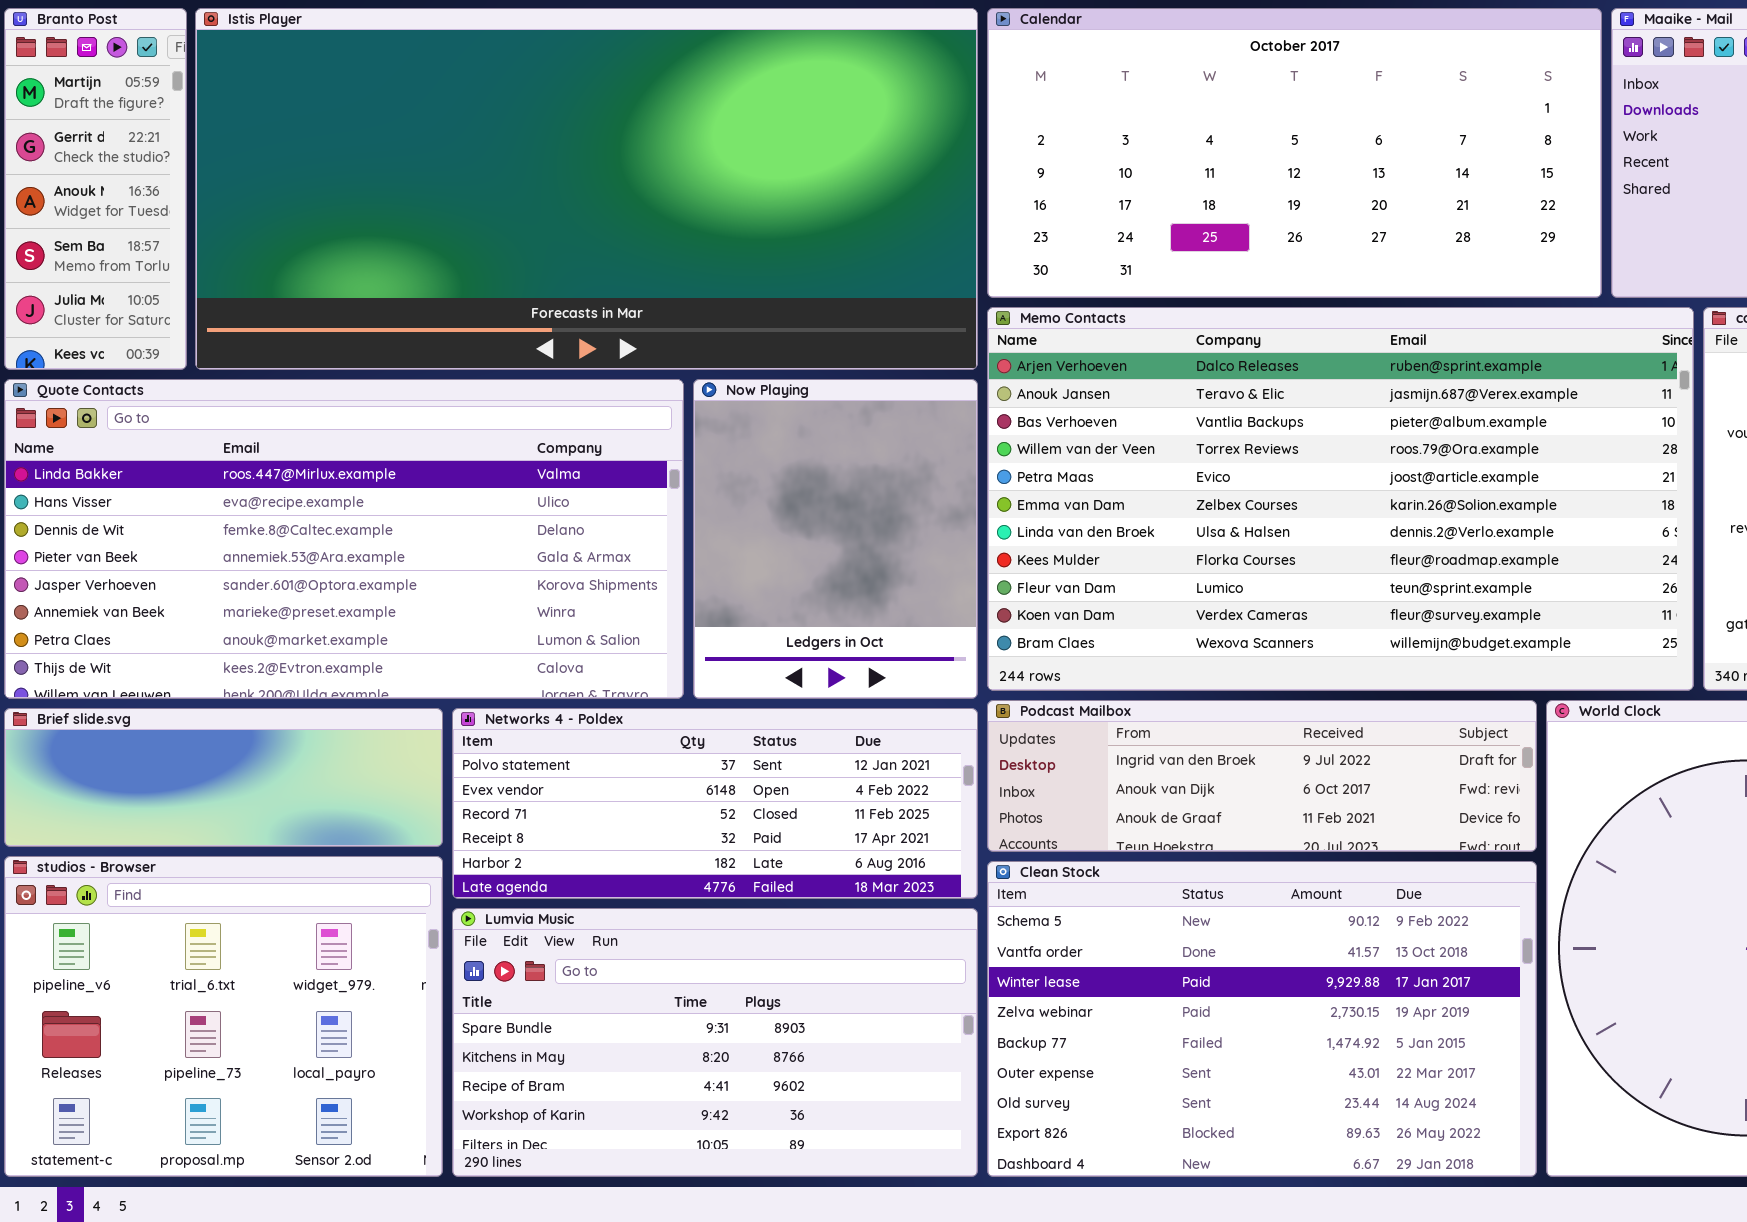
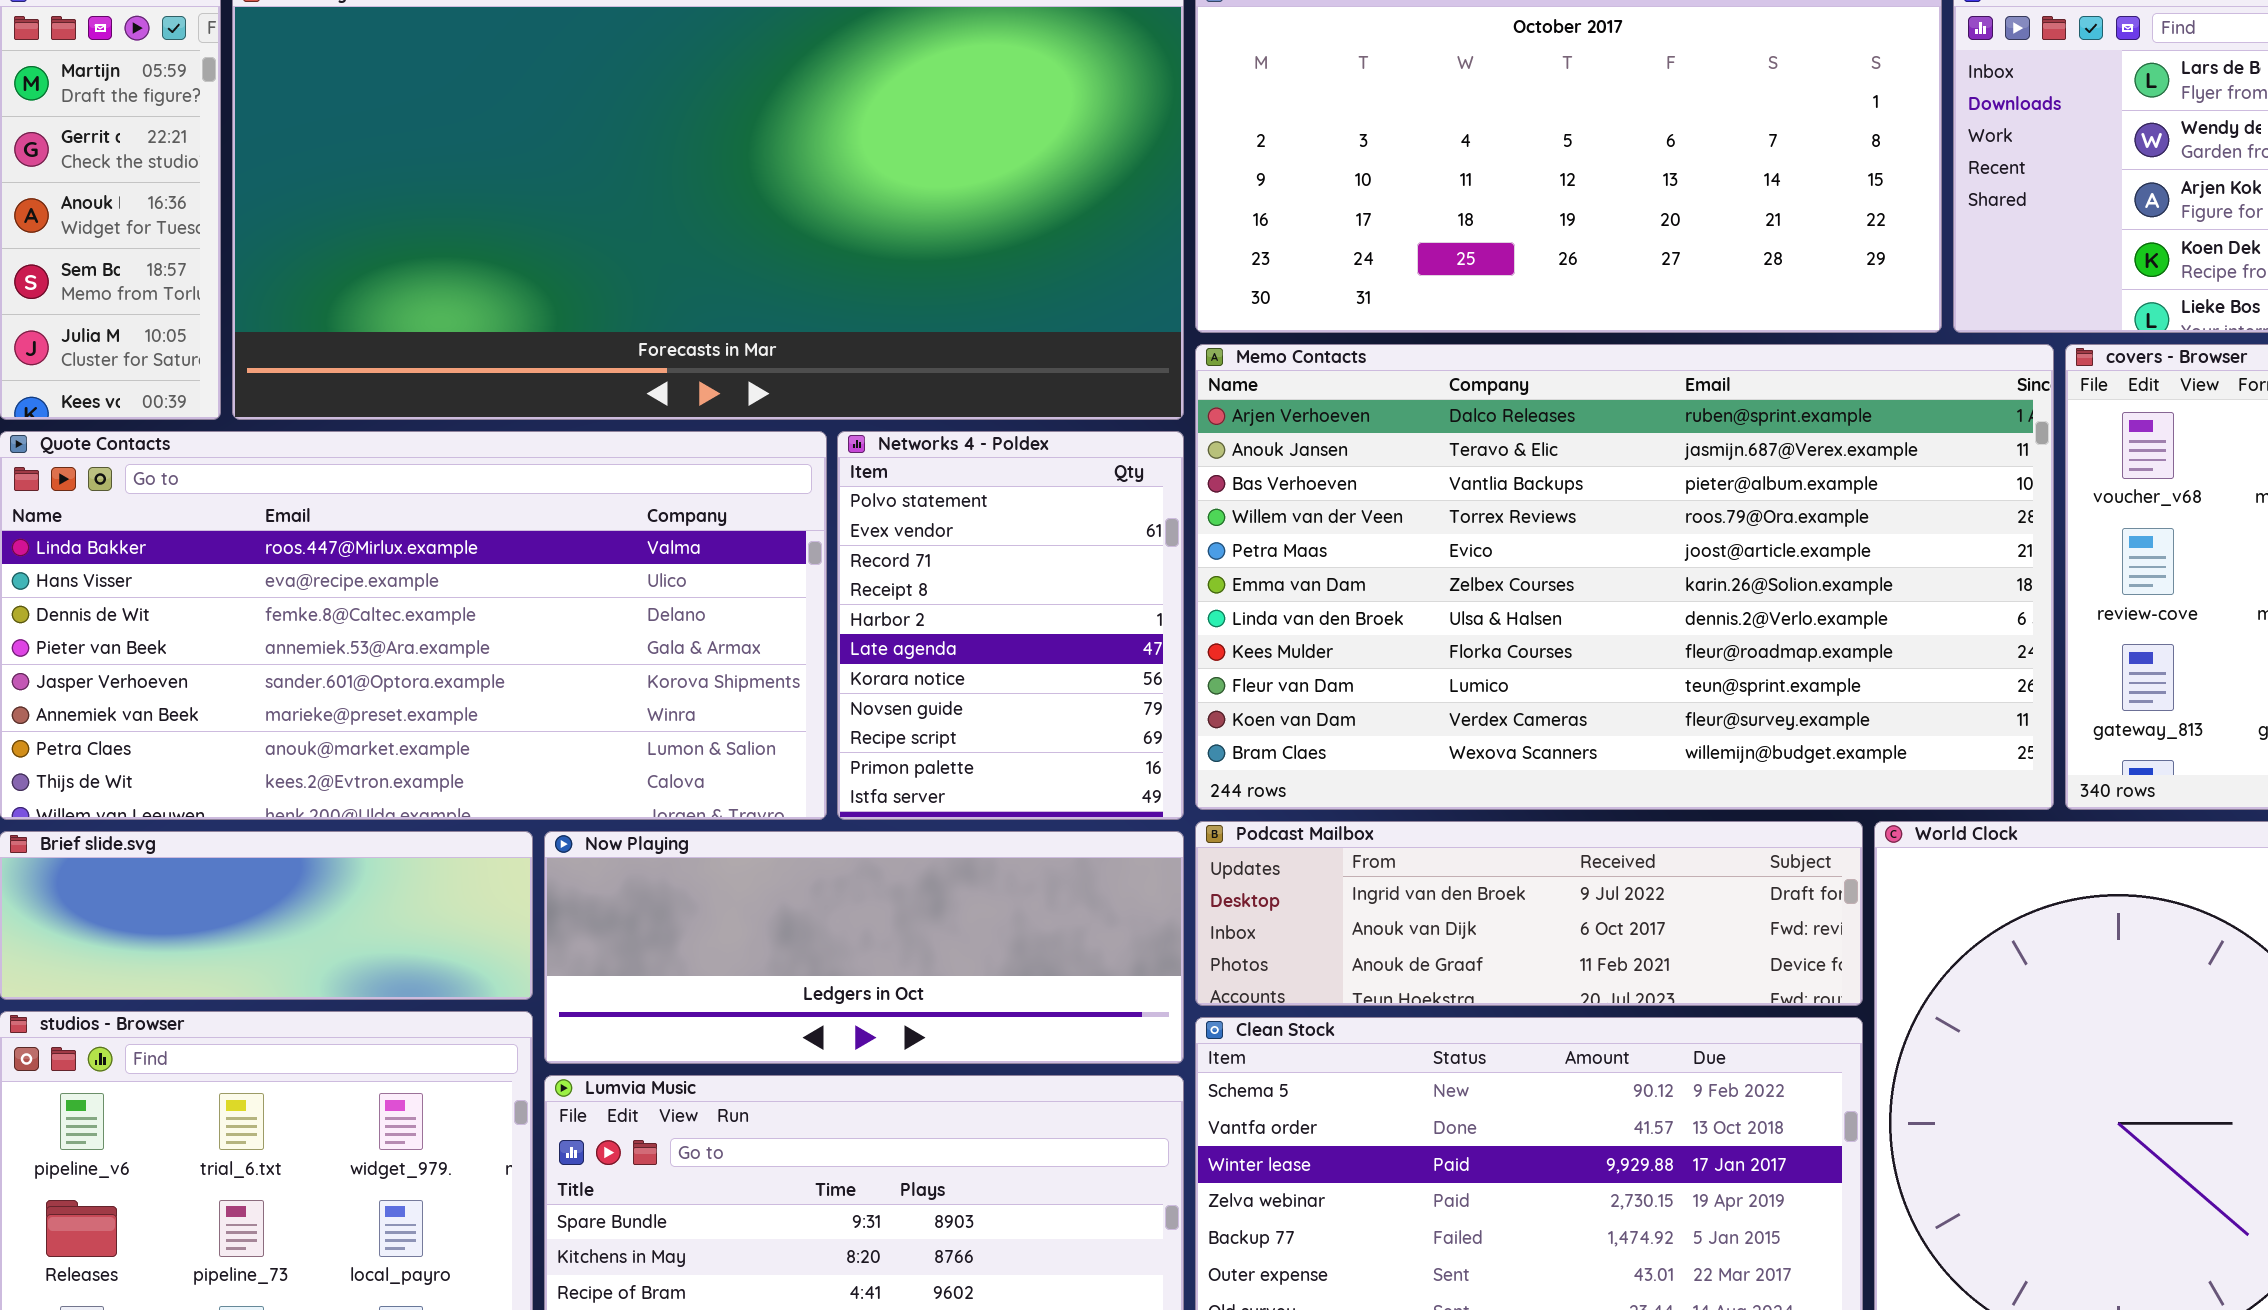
Now Playing: [693,379,978,699] -> [544,831,1184,1064], moved, resized
Networks 4 - Poldex: [452,708,978,899] -> [837,431,1184,820], moved, resized

